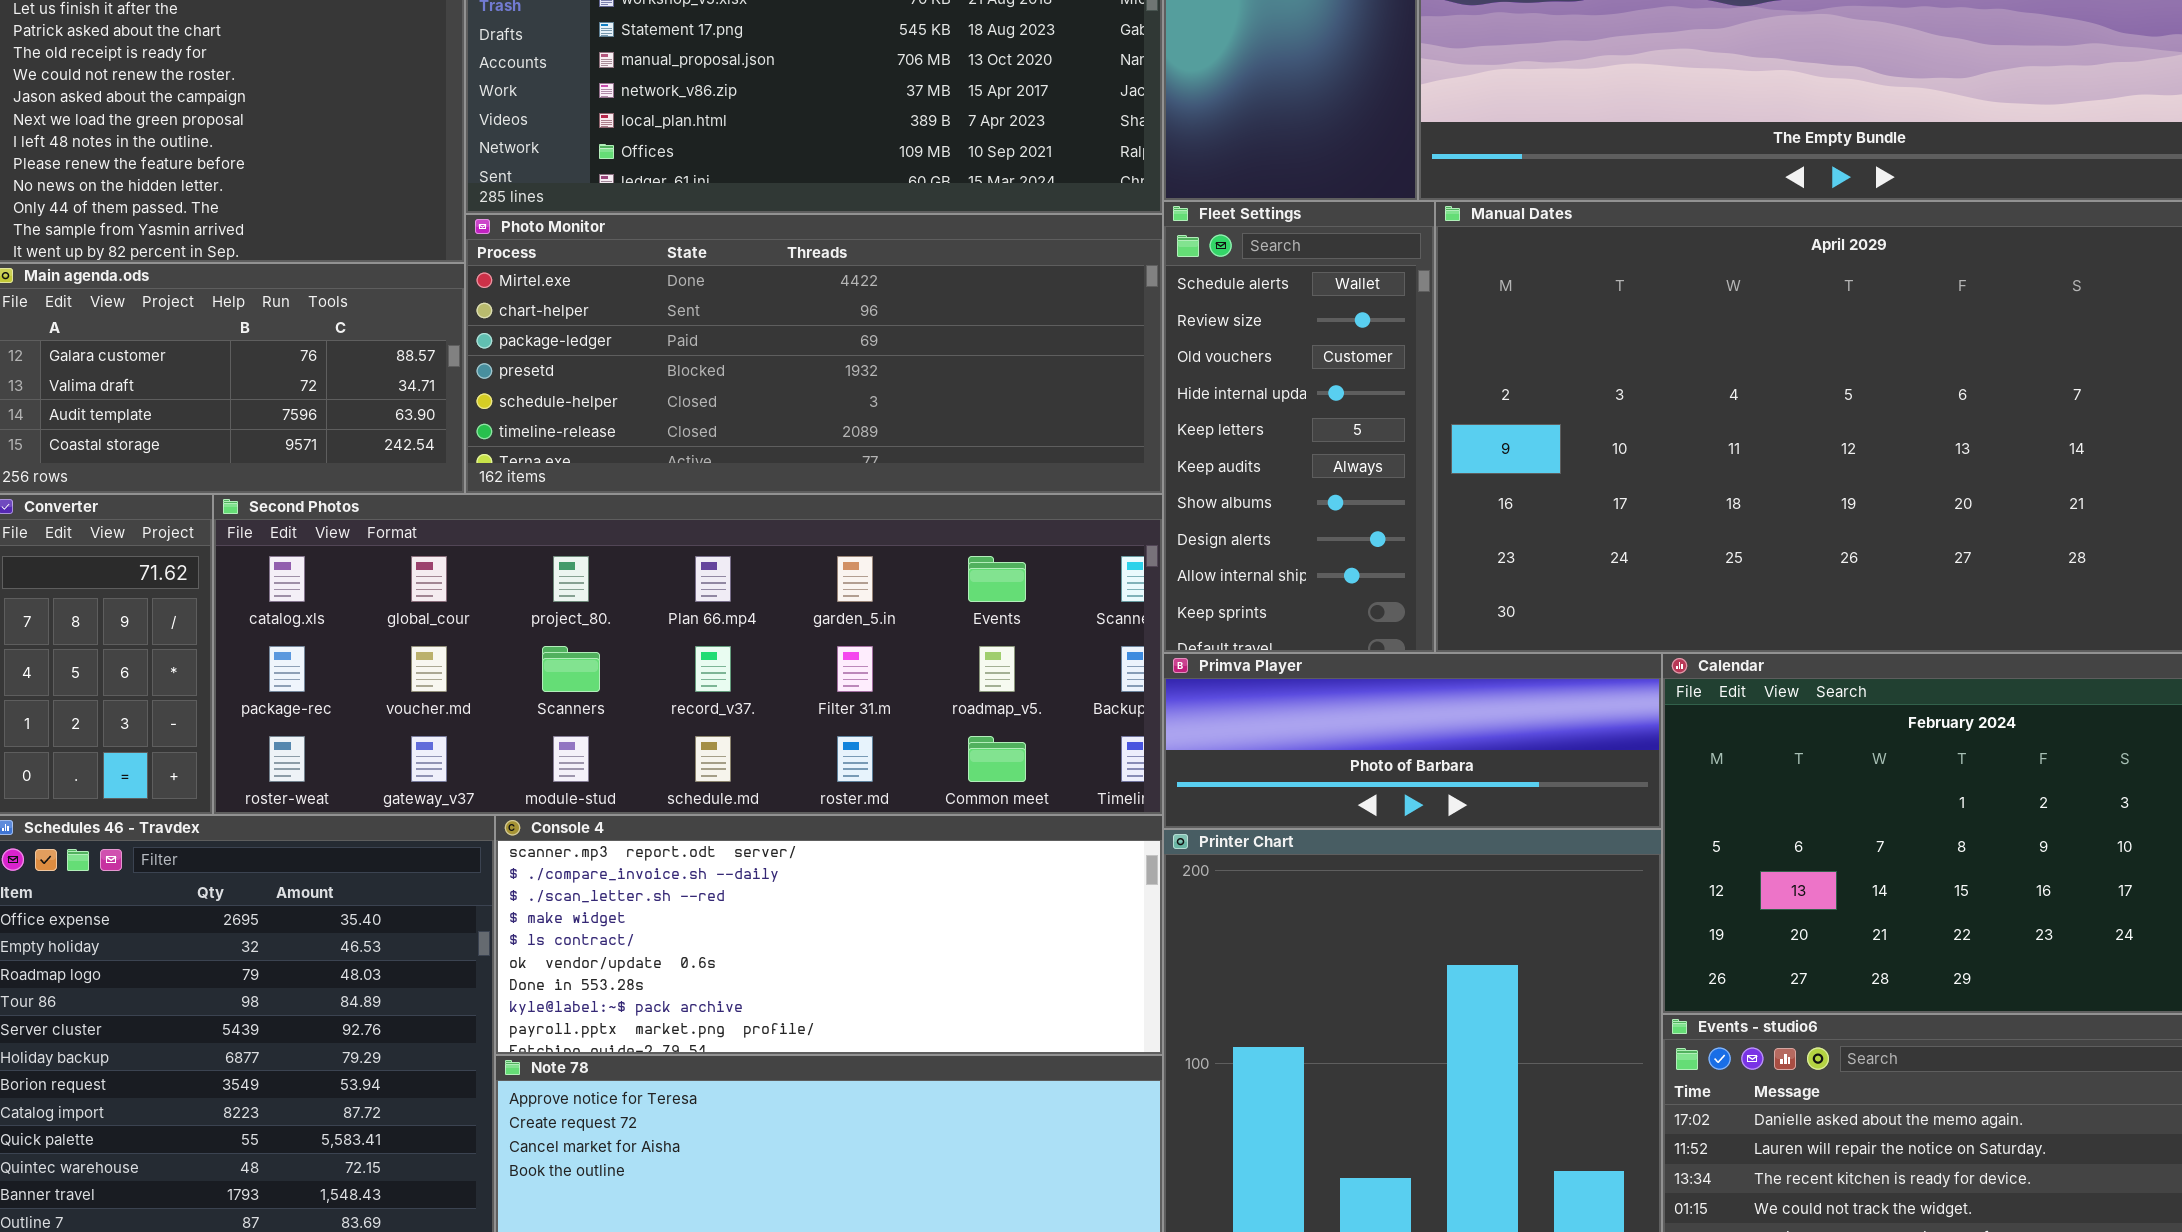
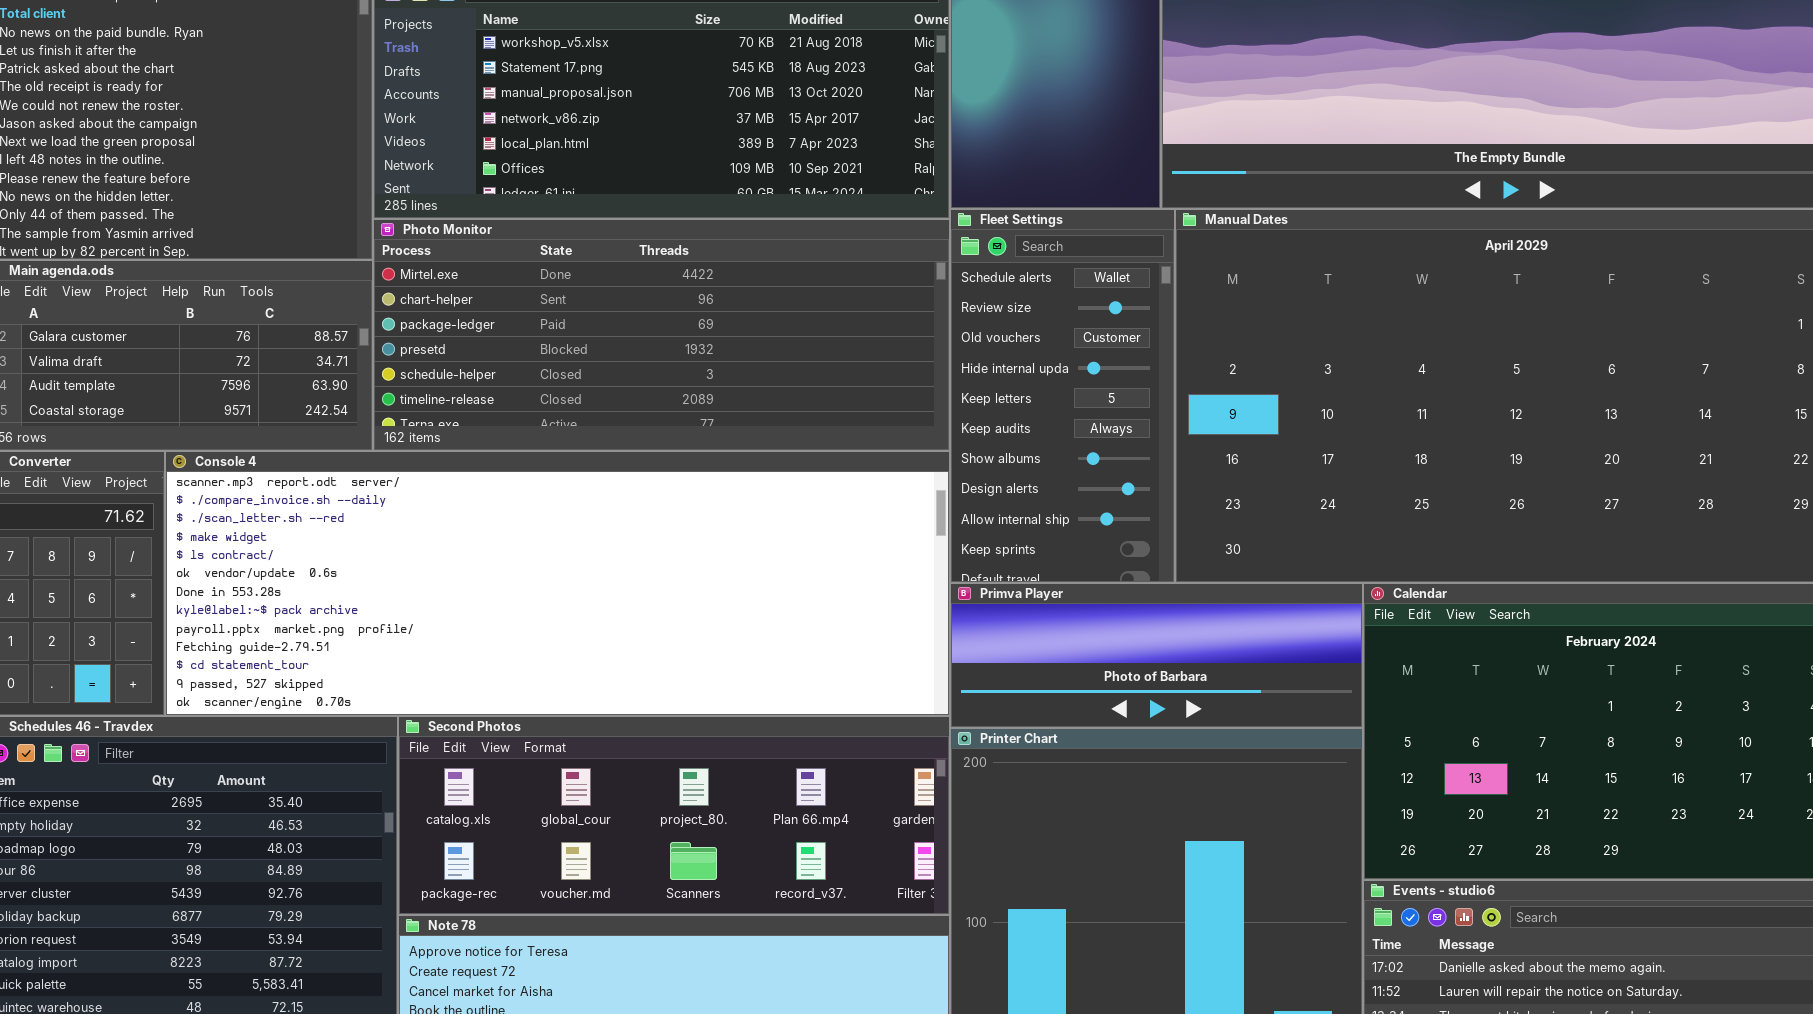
Second Photos: [213,494,1163,815] -> [398,716,950,915], moved, resized
Console 4: [495,815,1163,1055] -> [165,451,950,716], moved, resized

